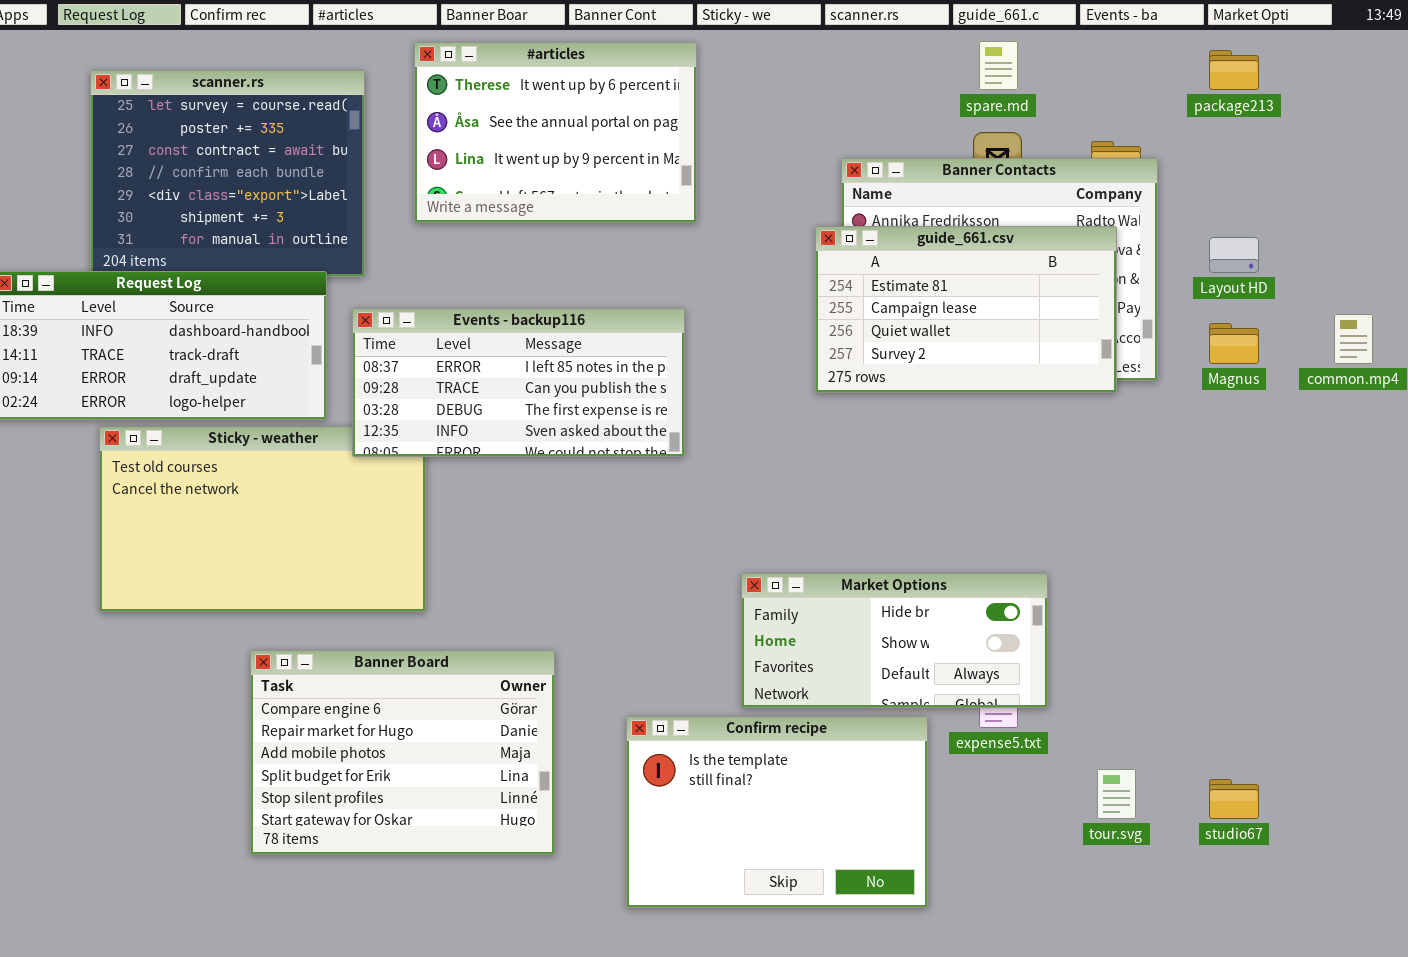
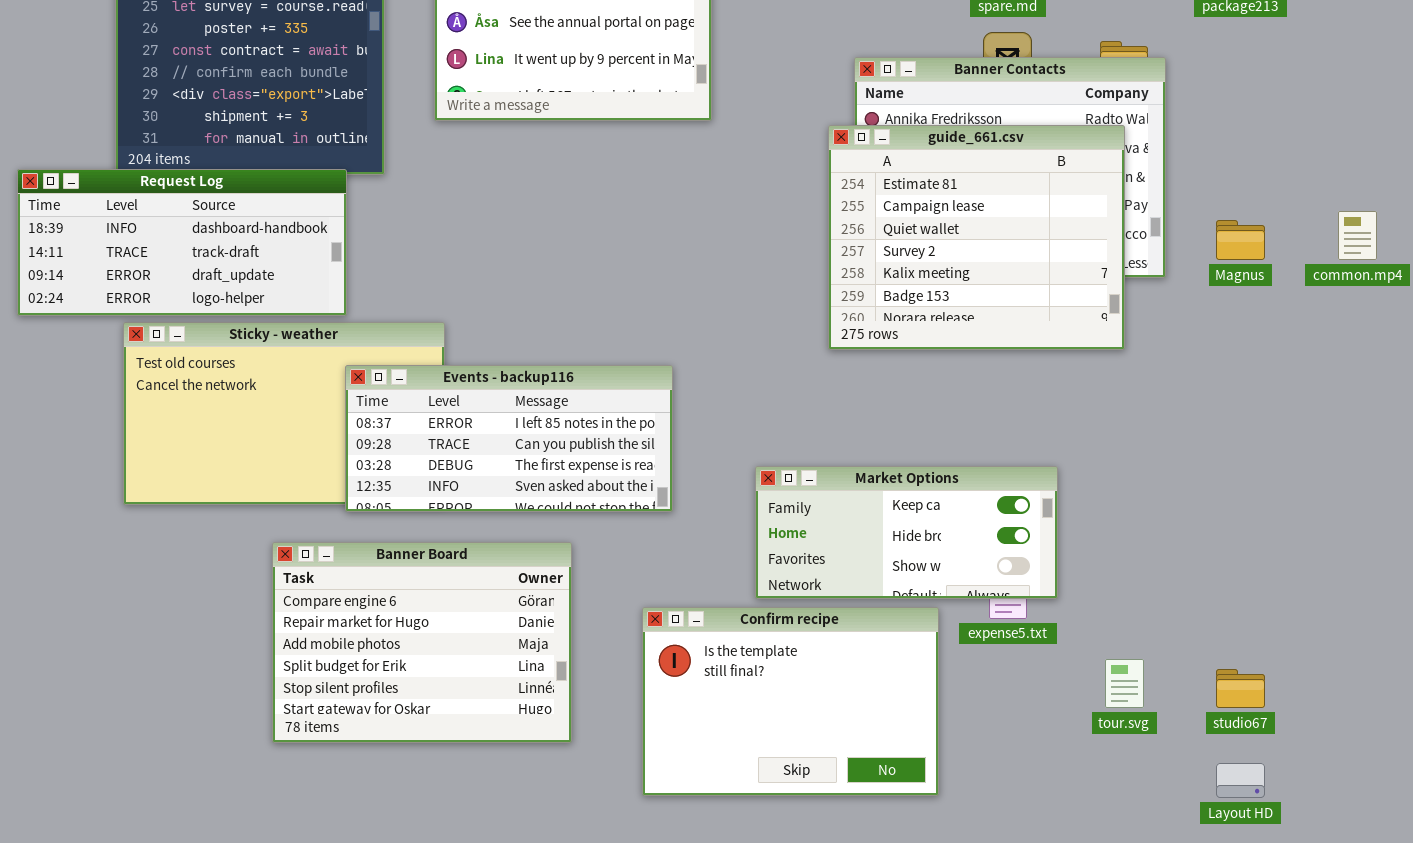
guide_661.csv: [815,226,1117,393] -> [828,125,1125,350], resized
Layout HD: [1209,237,1259,273] -> [1216,763,1265,798], moved
Events - backup116: [352,308,685,457] -> [345,365,673,512], moved
Market Options: [741,573,1048,708] -> [755,466,1058,599], scrolled up 1 row

